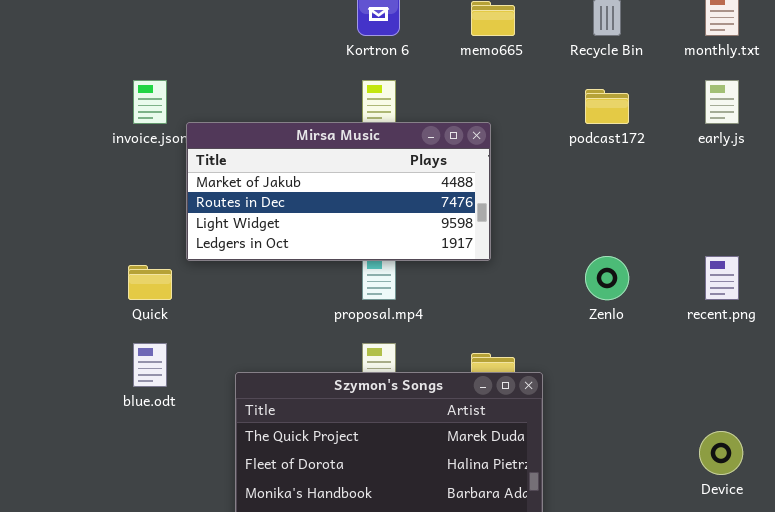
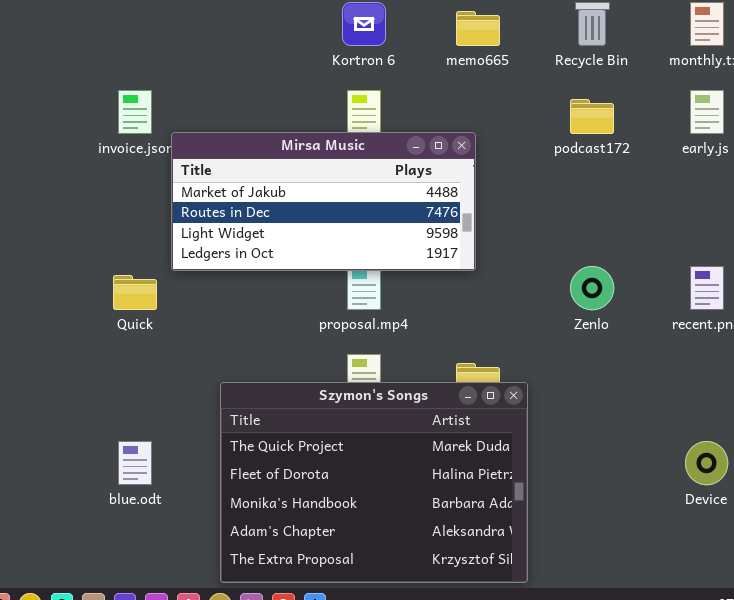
blue.odt: [133,343,167,387] -> [118,441,152,485], moved

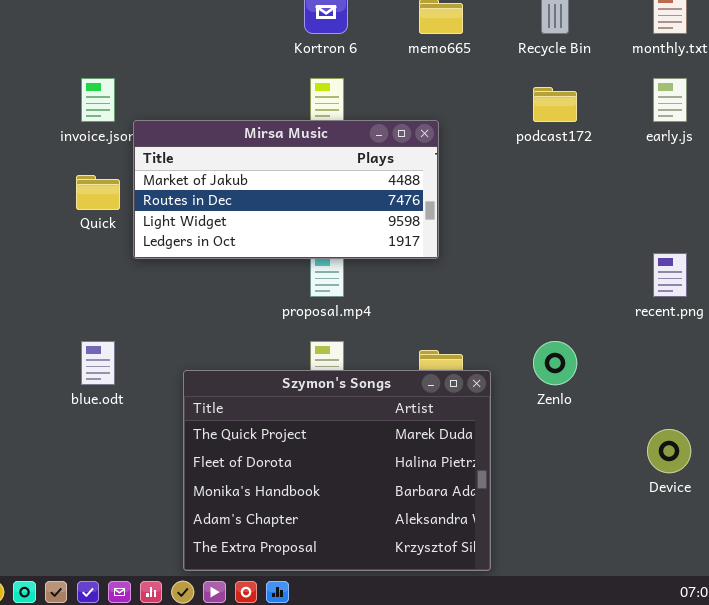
Zenlo: [570,266,614,310] -> [533,341,577,385], moved
Quick: [113,275,157,310] -> [76,175,120,210], moved
blue.odt: [118,441,152,485] -> [81,341,115,385], moved

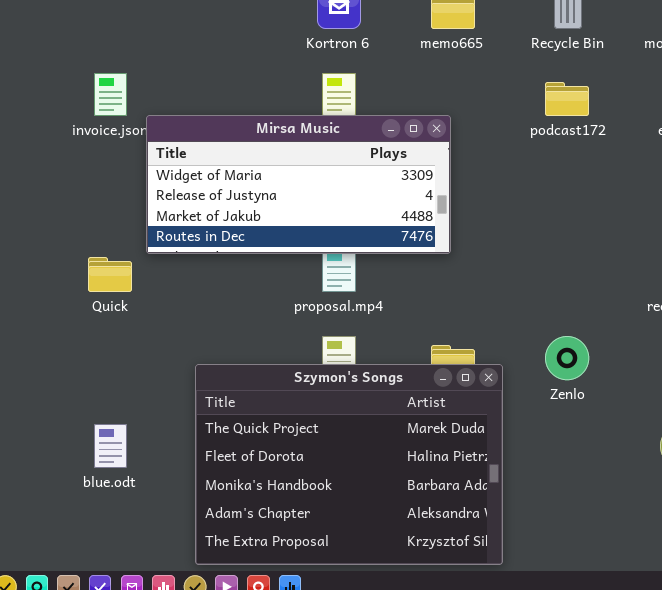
Mirsa Music: [133,120,439,259] -> [146,115,451,254], scrolled up 2 rows
Quick: [76,175,120,210] -> [88,257,132,292], moved
blue.odt: [81,341,115,385] -> [94,424,127,468], moved

